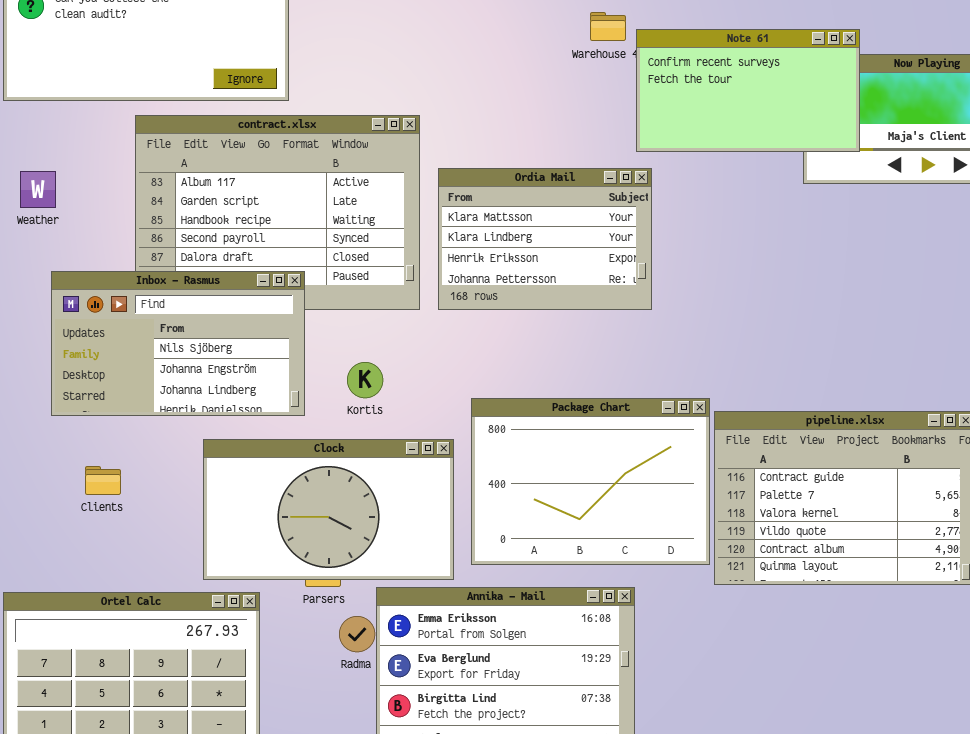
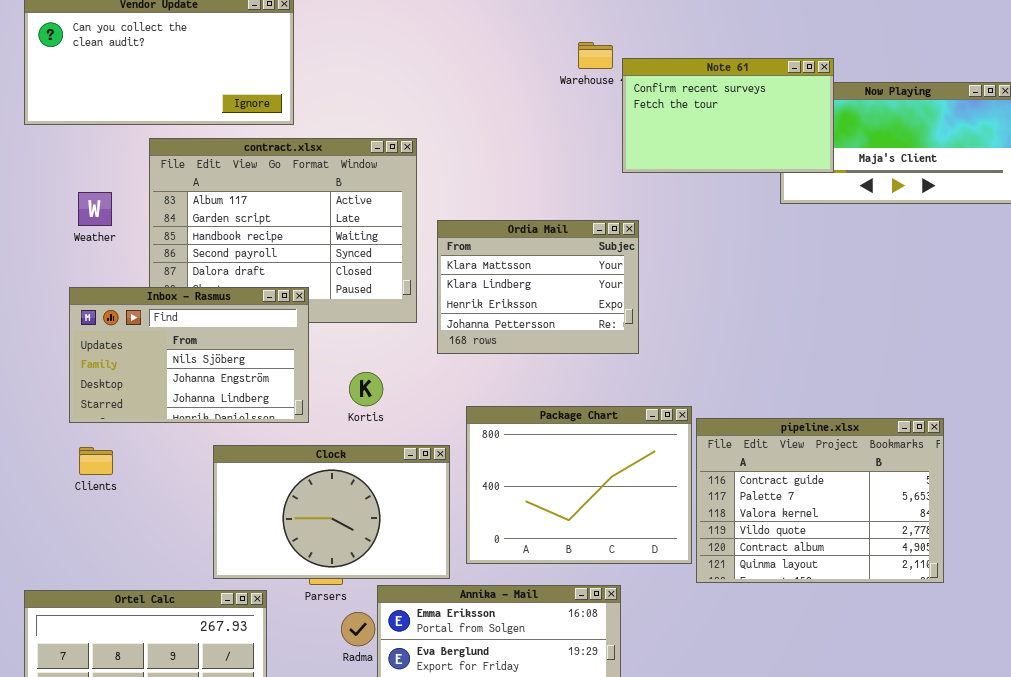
Ordia Mail: [438,168,652,310] -> [437,220,639,354], moved
Weather: [20,171,56,208] -> [78,192,112,226], moved
Clients: [85,466,121,495] -> [79,447,113,475], moved

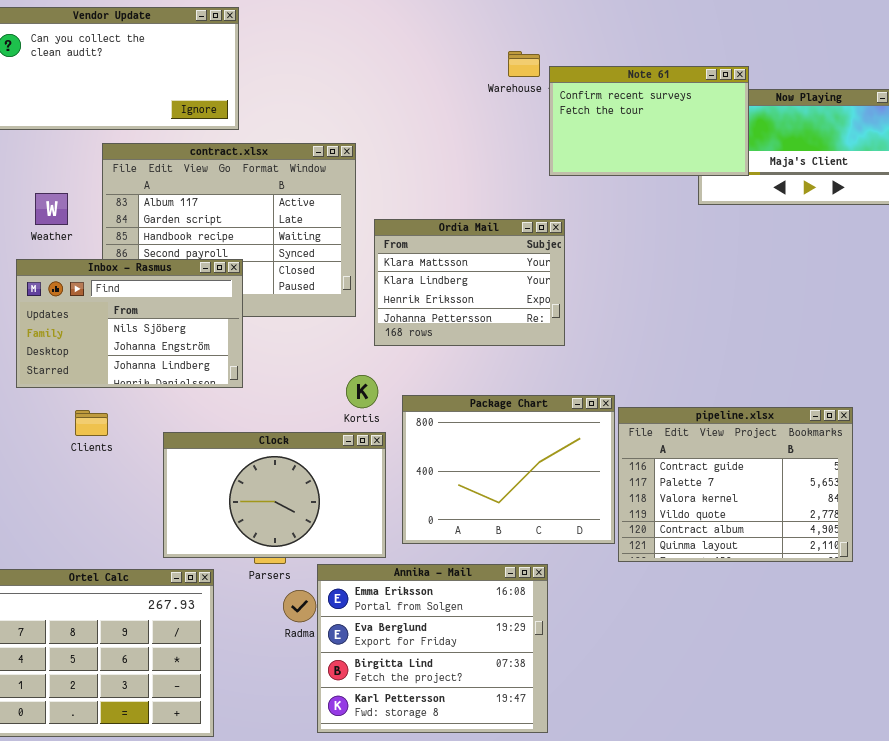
Inbox - Rasmus: [69,287,309,423] -> [16,259,243,388], moved
Kortis: [349,372,383,406] -> [346,375,378,408], moved
Clients: [79,447,113,475] -> [75,410,108,436], moved

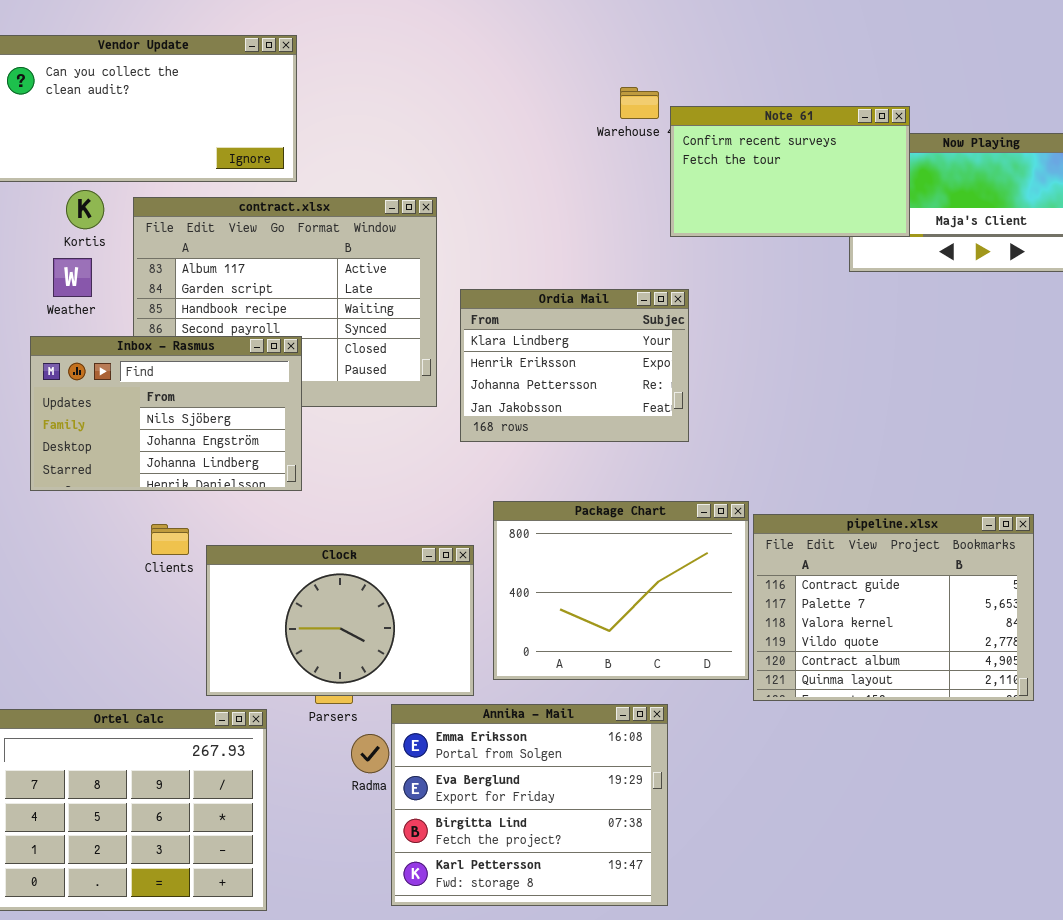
Ordia Mail: [374,219,565,346] -> [460,289,689,442], scrolled down 1 row
Kortis: [346,375,378,408] -> [66,190,104,229], moved
Clients: [75,410,108,436] -> [151,524,189,555], moved

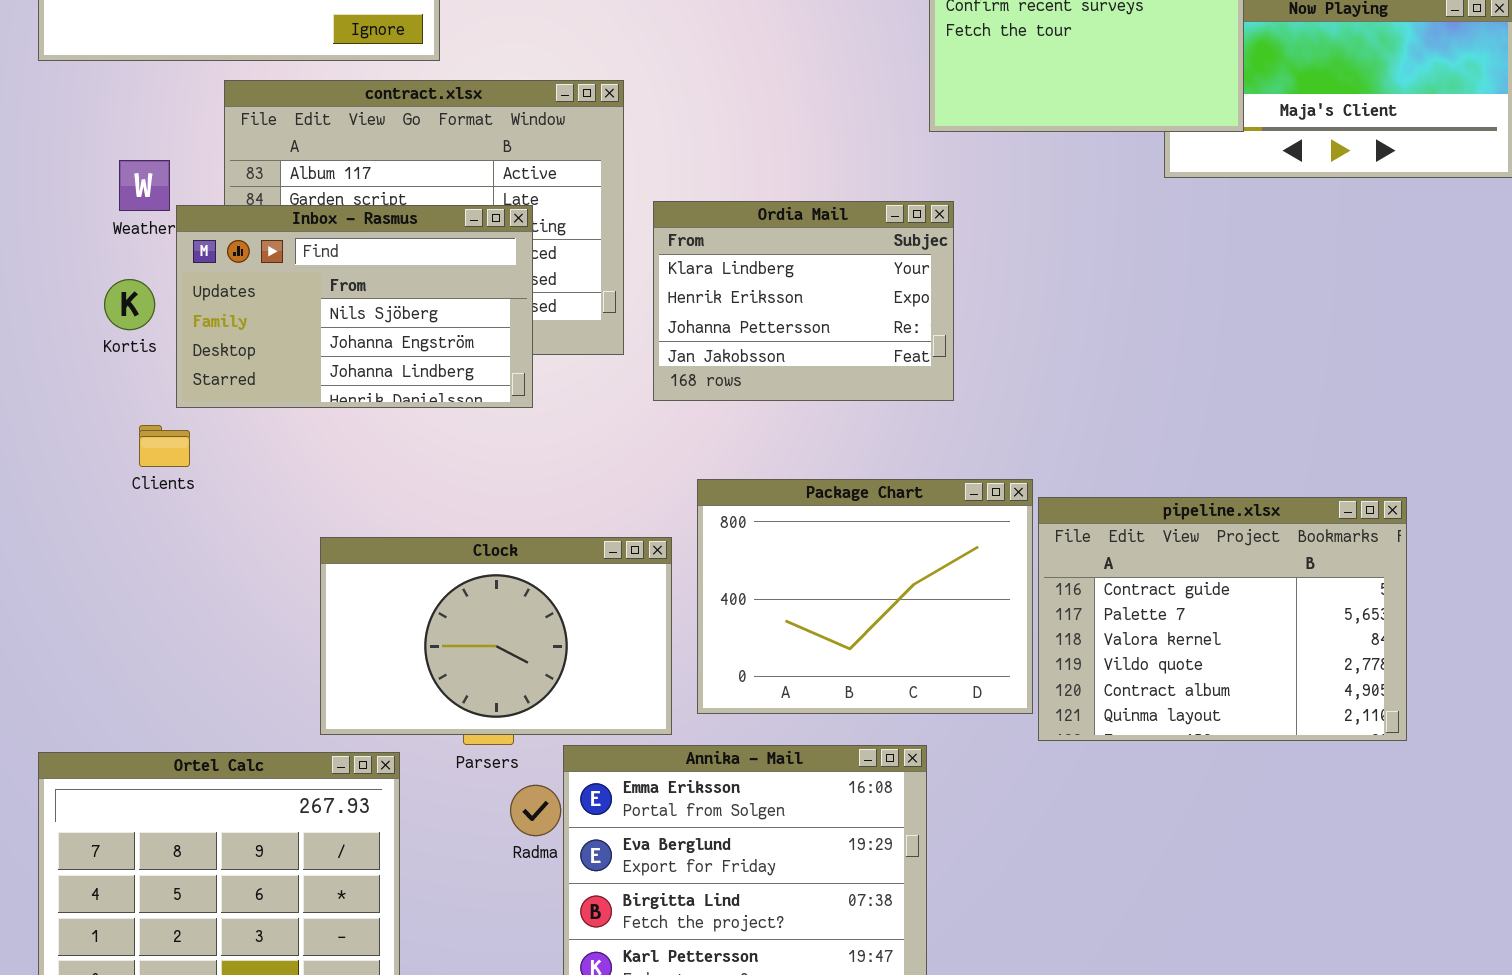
Kortis: [66,190,104,229] -> [104,279,155,330], moved
Inbox - Rasmus: [30,336,302,491] -> [176,205,533,408], moved
Clients: [151,524,189,555] -> [139,425,190,467], moved

